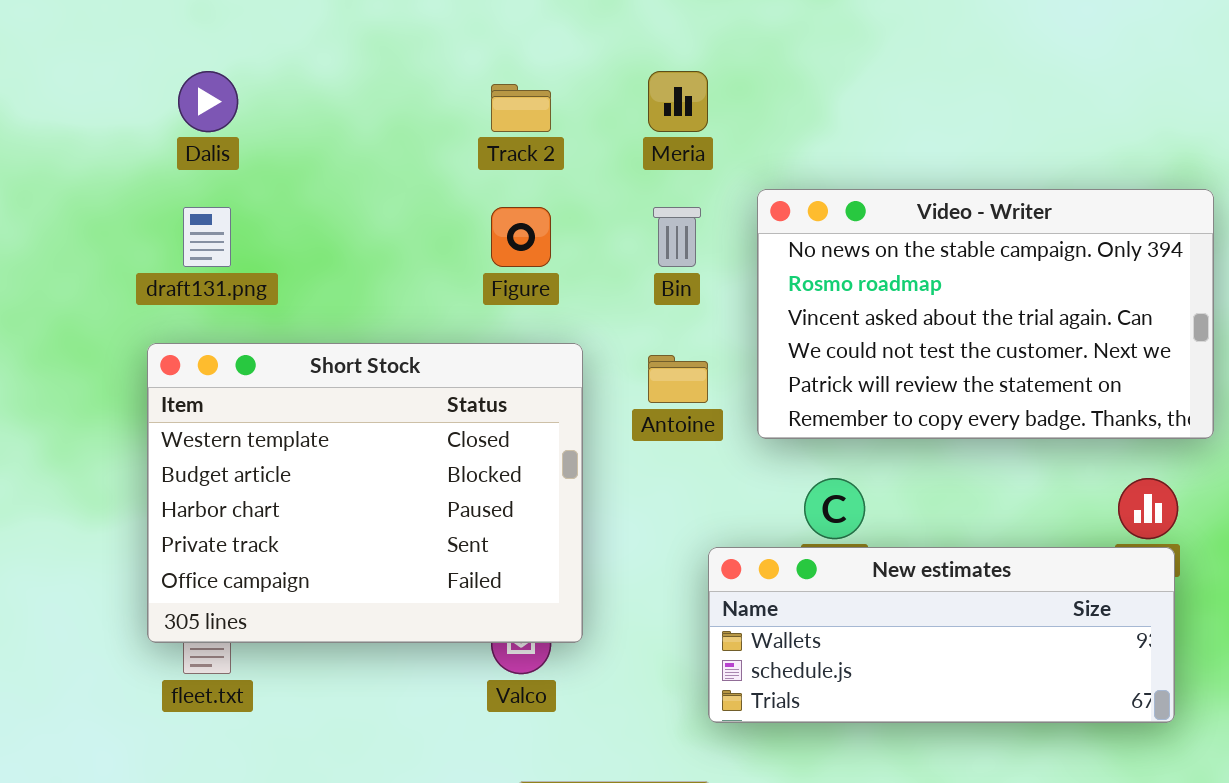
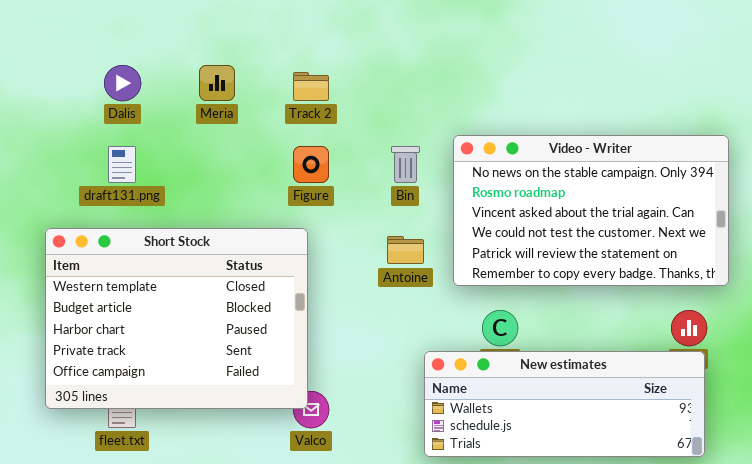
Meria: [648,71,708,132] -> [199,65,235,101], moved
Short Stock: [147,343,583,643] -> [45,228,308,409], moved

